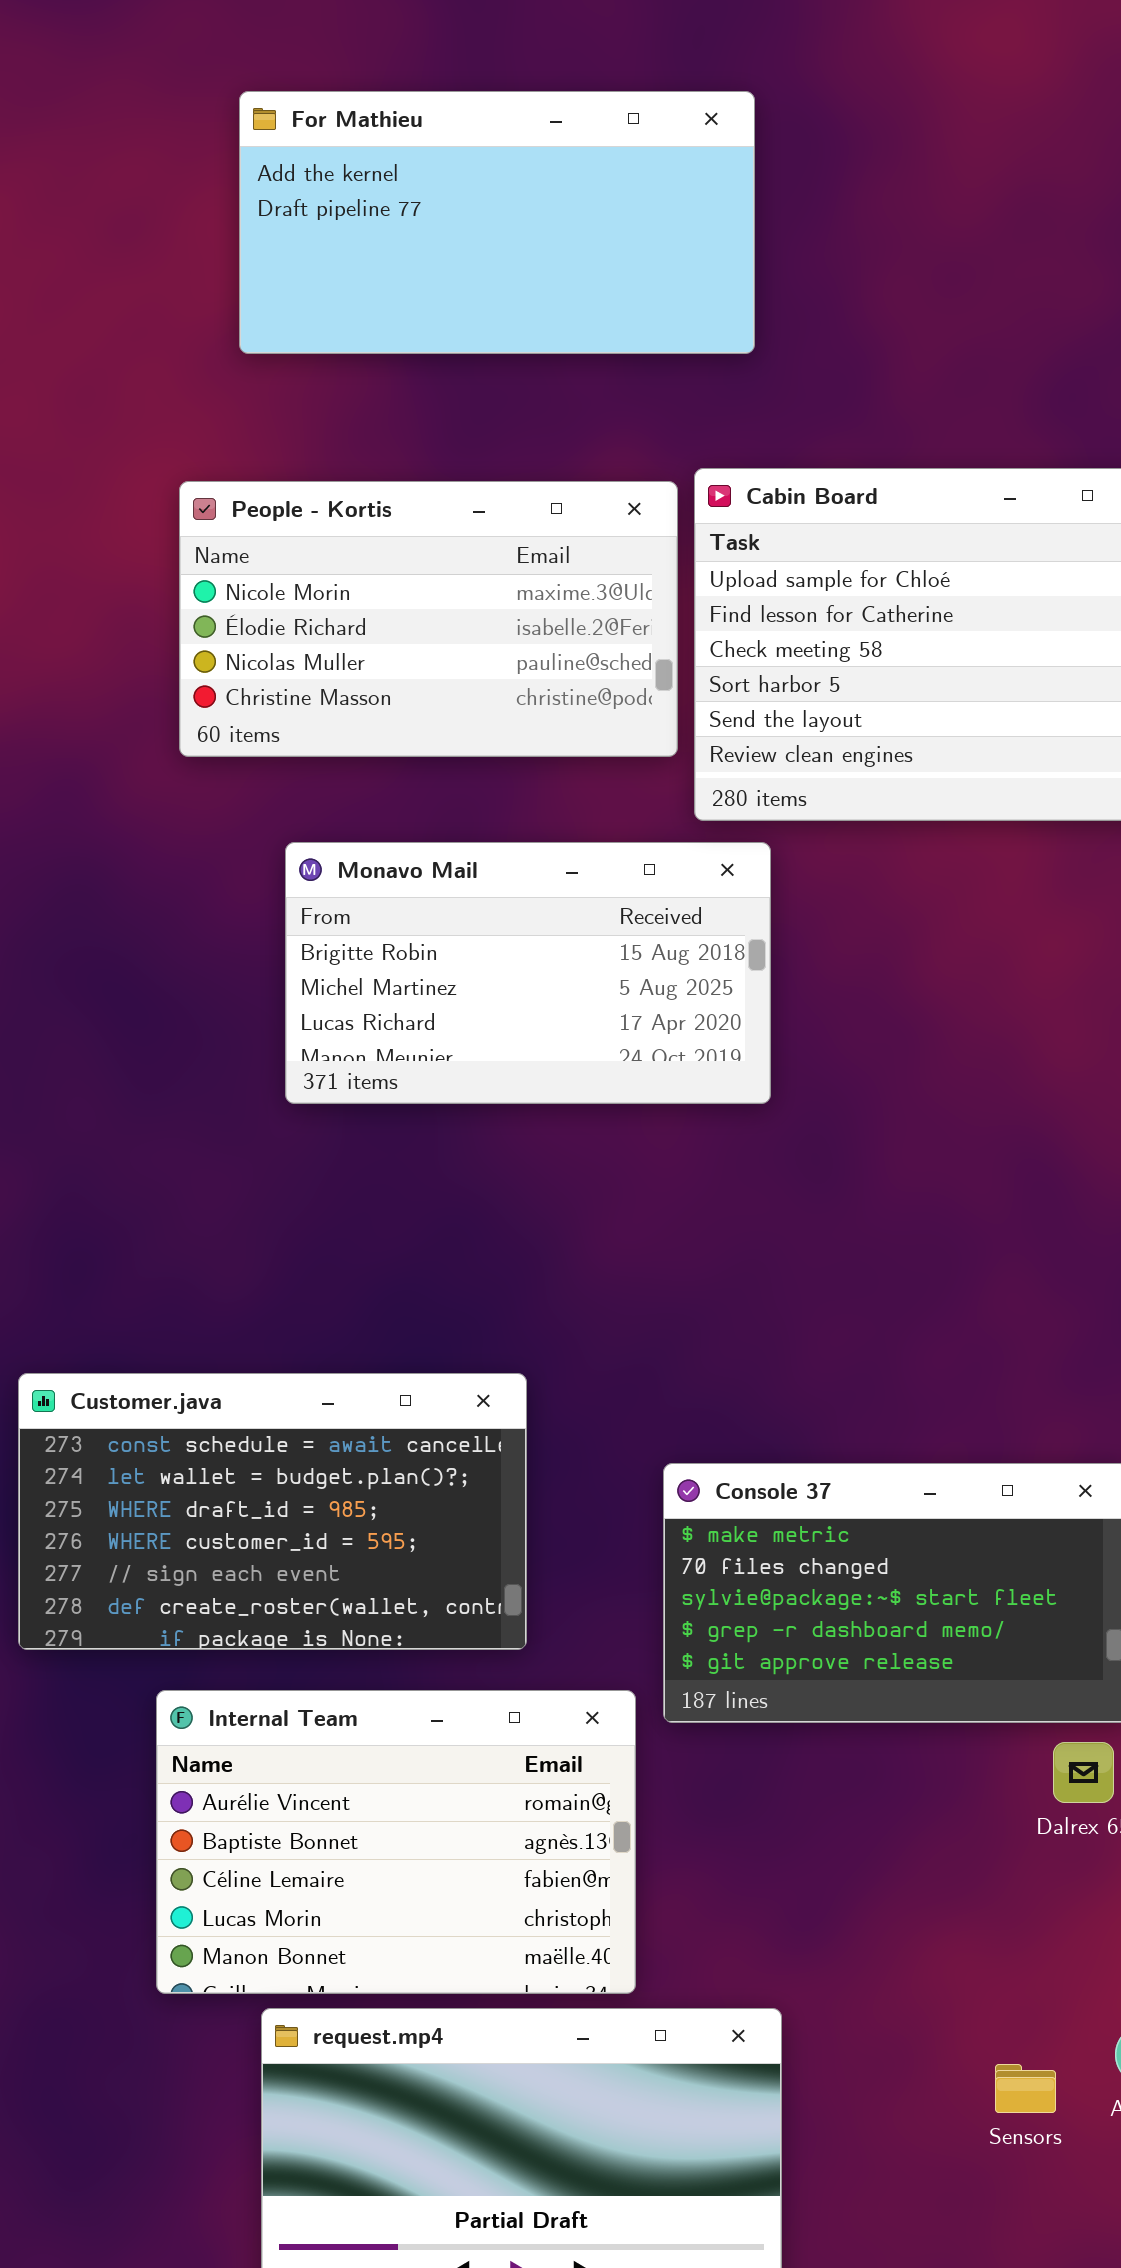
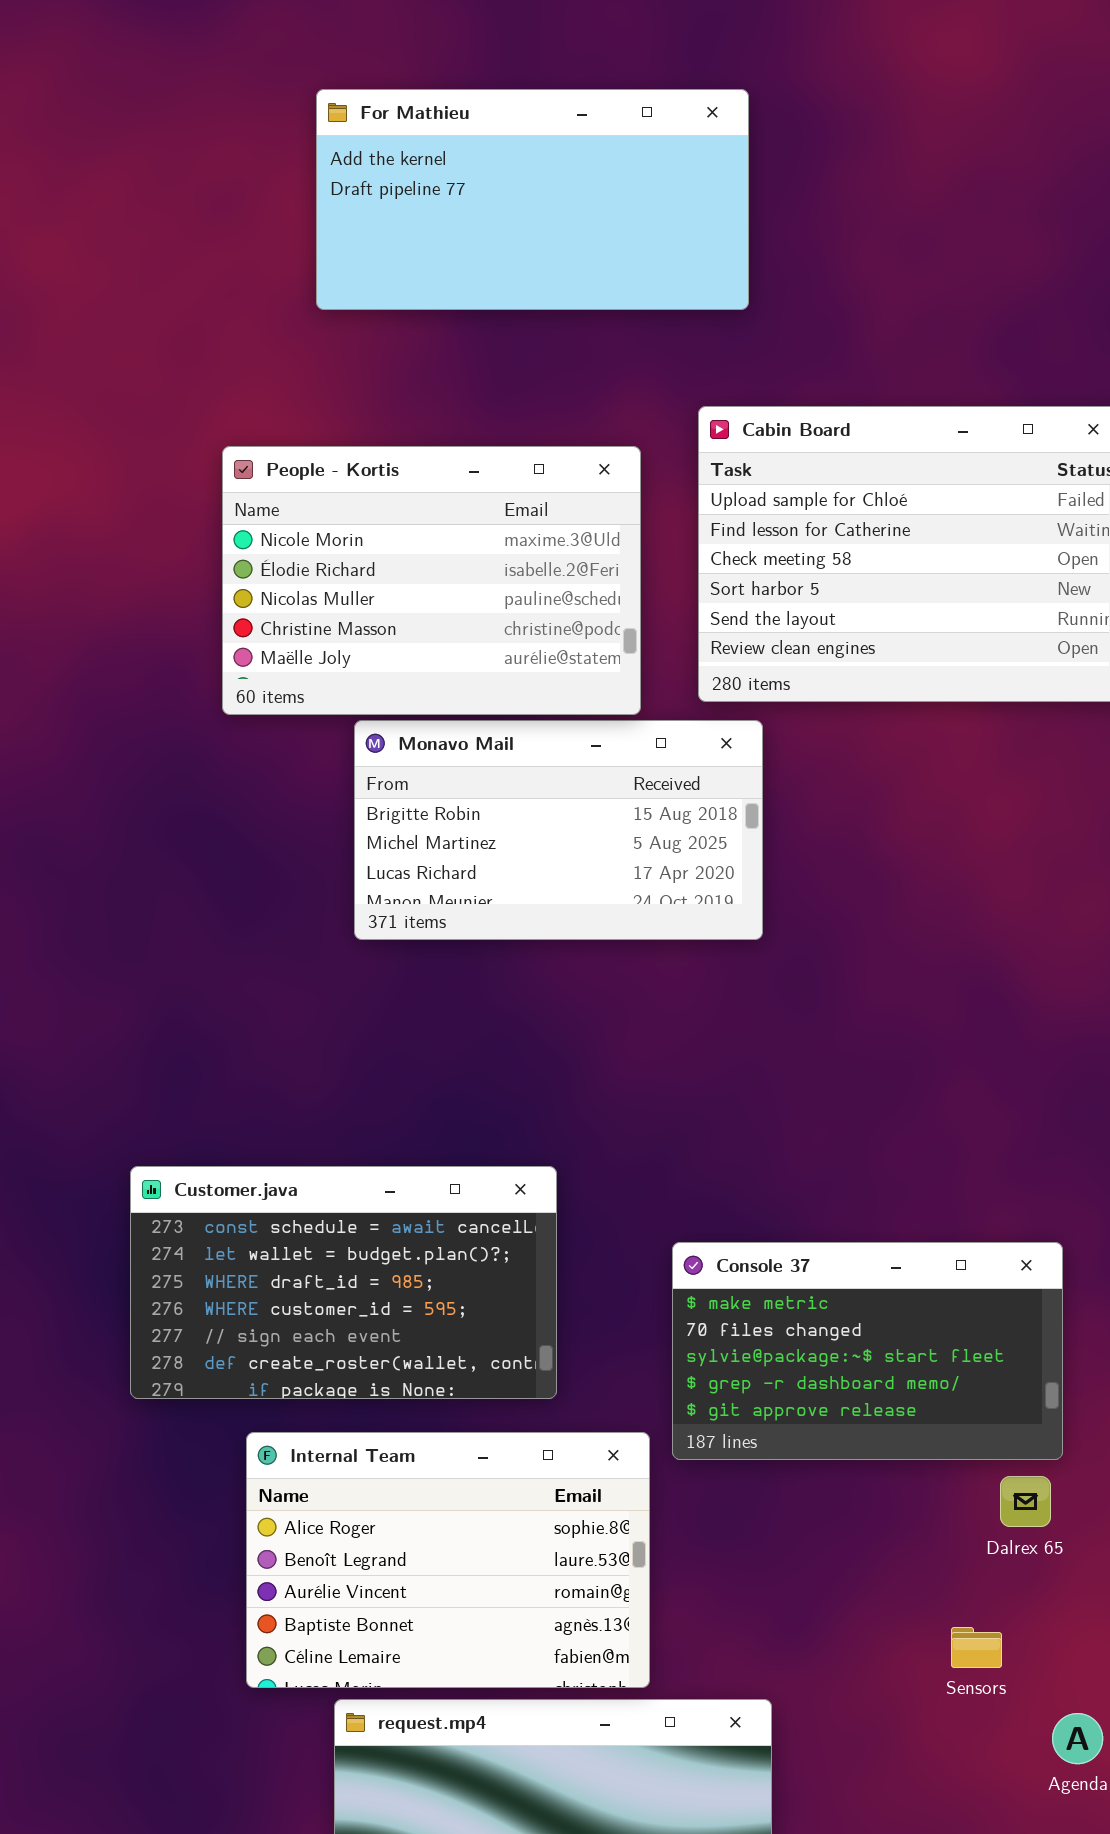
People - Kortis: [179,481,678,757] -> [222,446,641,715], moved, resized
Internal Team: [156,1690,636,1994] -> [246,1432,650,1688], scrolled up 2 rows
Sensors: [995,2064,1056,2113] -> [951,1627,1002,1668], moved

